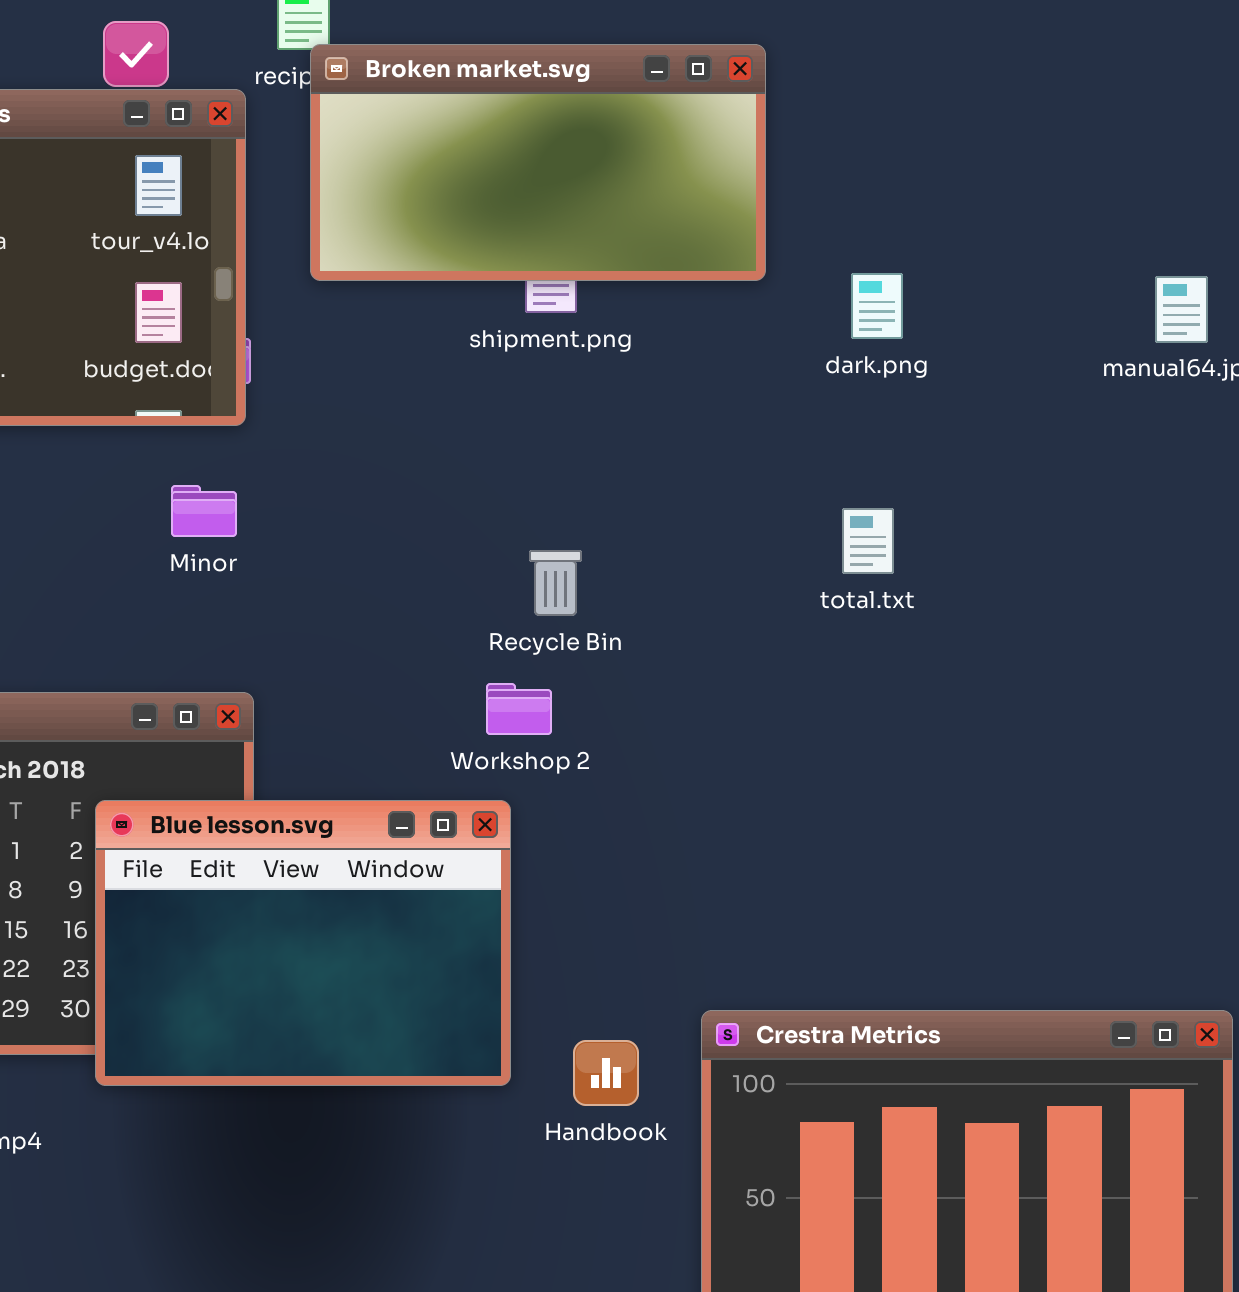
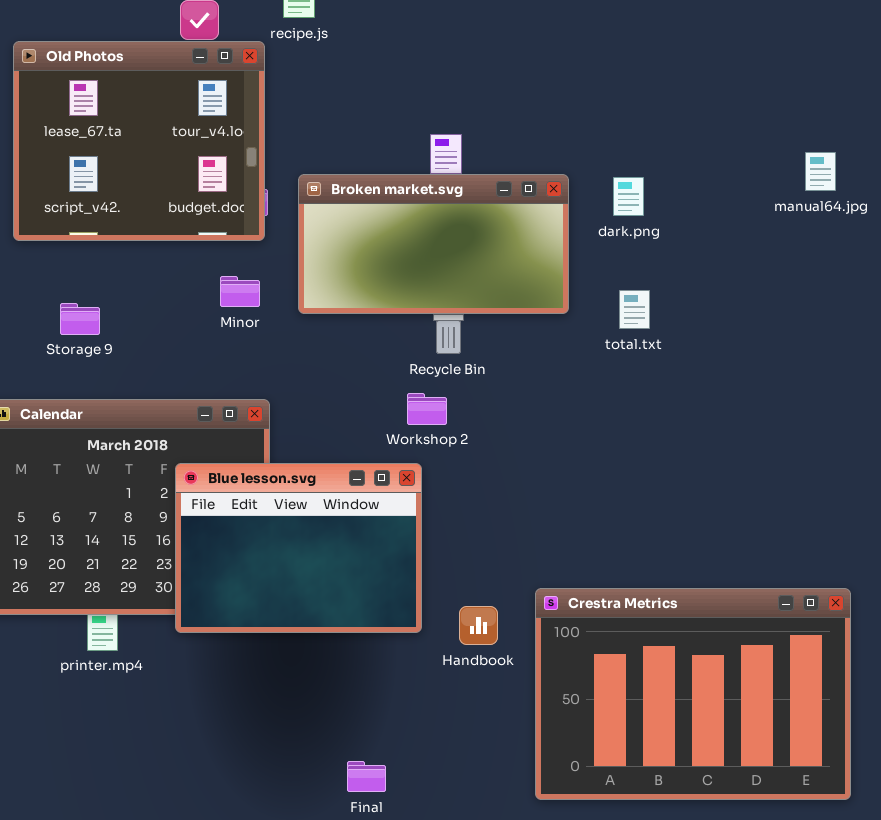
Broken market.svg: [310,44,766,281] -> [298,174,569,314], moved
dark.png: [851,273,903,339] -> [613,177,644,216], moved

